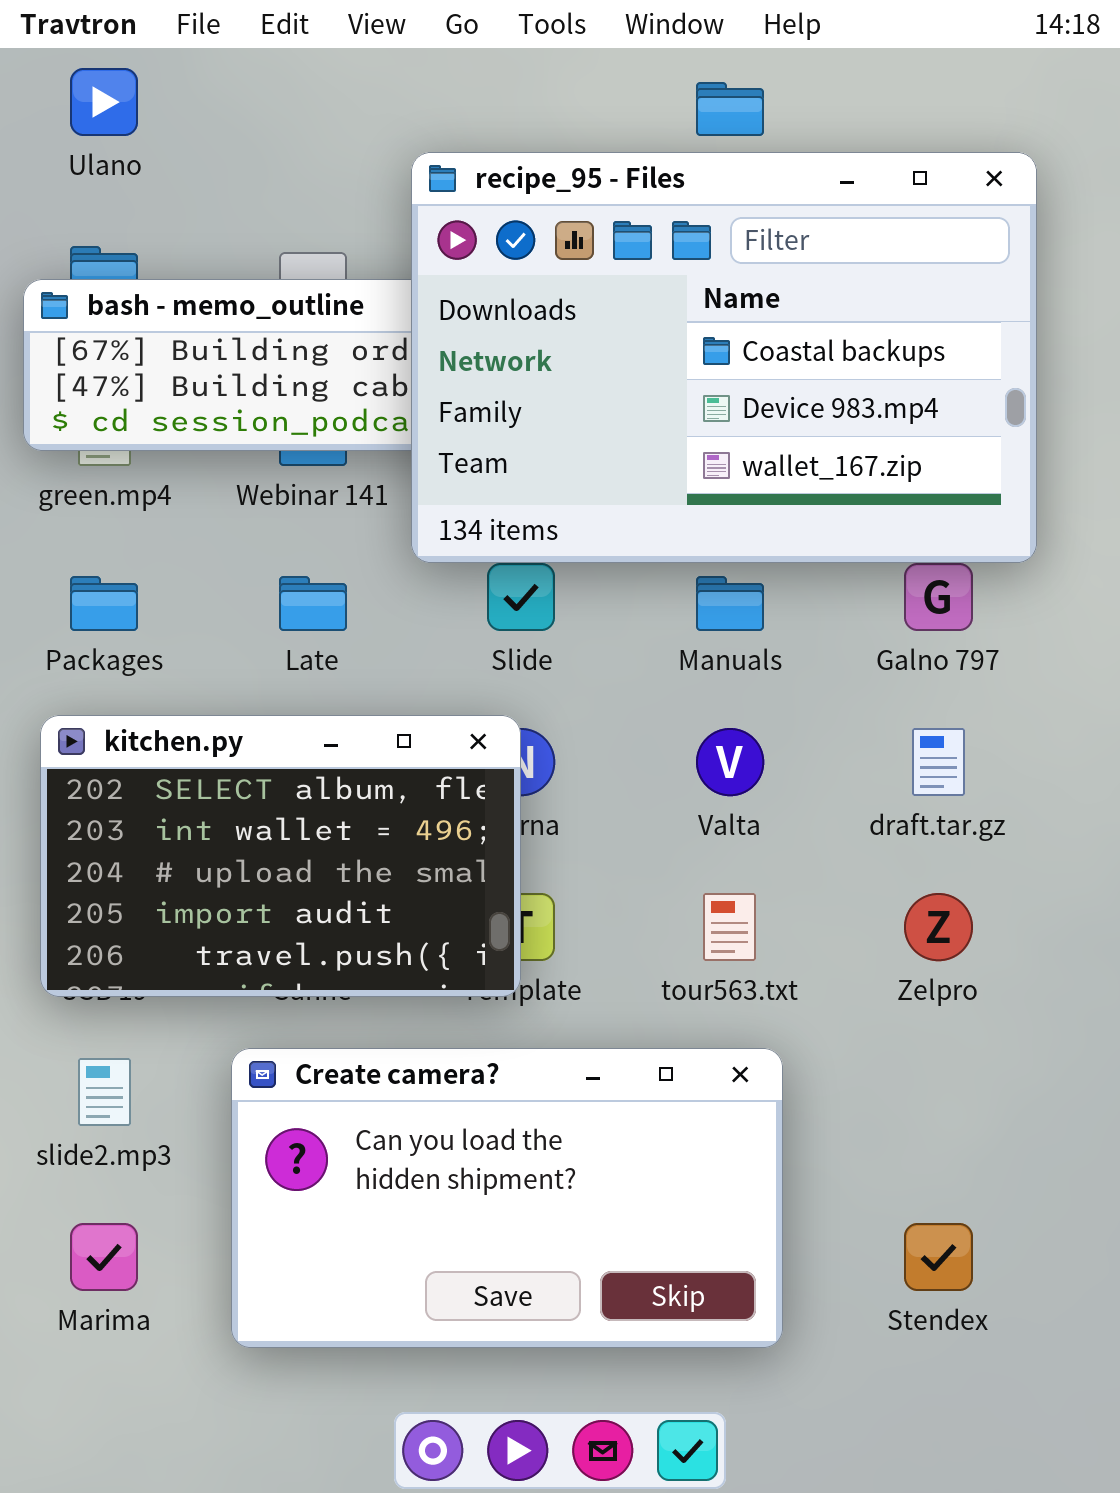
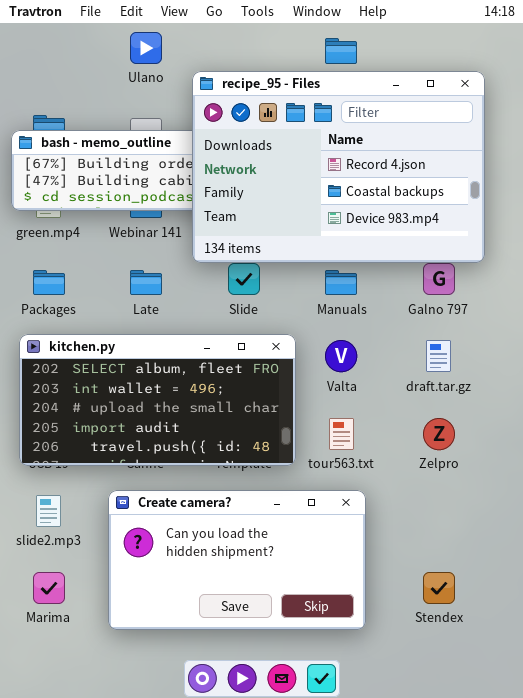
Ulano: [70,68,138,136] -> [130,32,162,64], moved
recipe_95 - Files: [411,152,1037,563] -> [192,71,485,263], scrolled up 1 row
kitchen.py: [40,715,521,997] -> [19,334,296,466], resized

